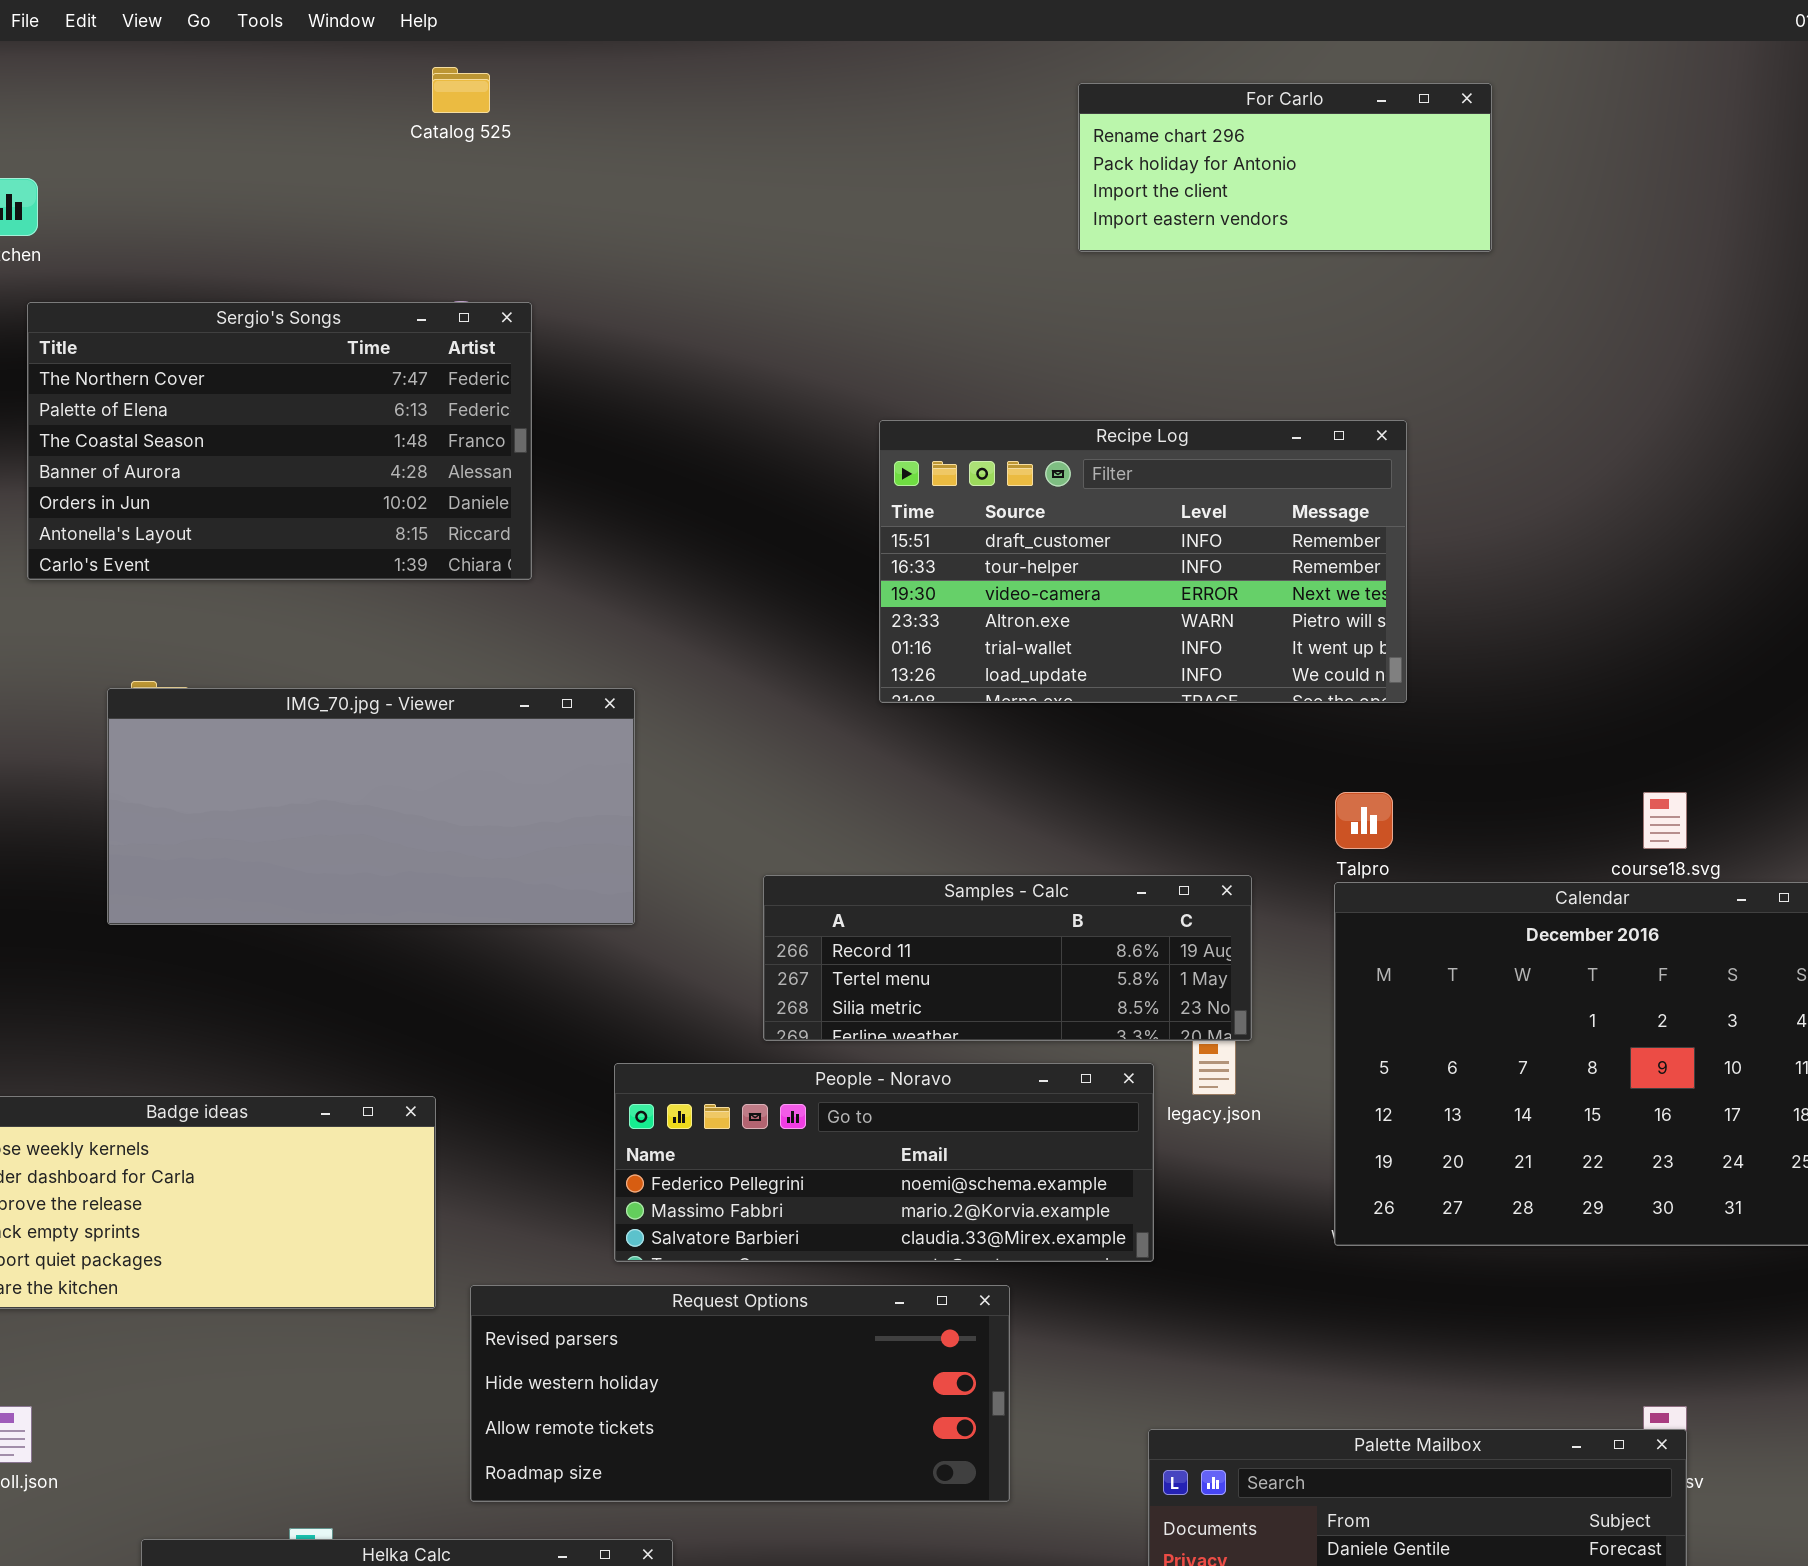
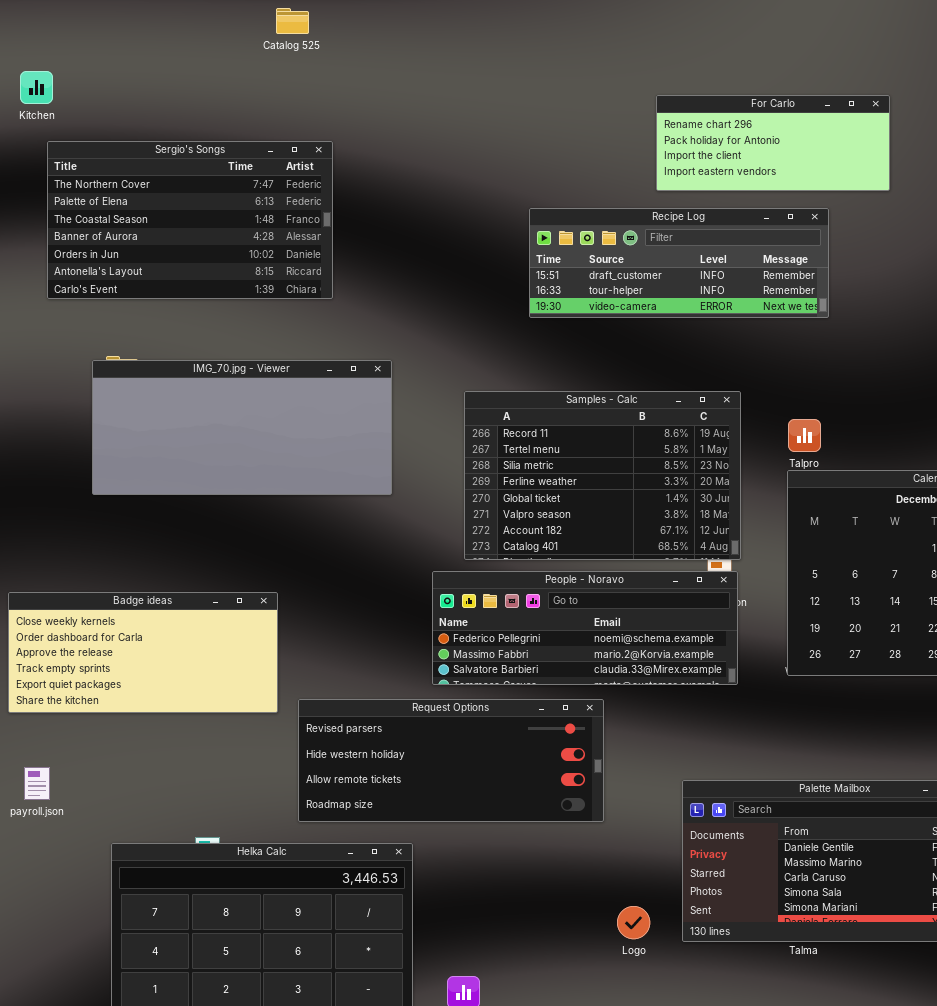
For Carlo: [1078,83,1492,252] -> [656,95,890,191], moved
Recipe Log: [879,420,1407,703] -> [529,208,829,318], resized
Samples - Calc: [763,875,1252,1041] -> [464,391,741,560], resized
People - Noravo: [614,1063,1154,1262] -> [432,571,738,685], moved

